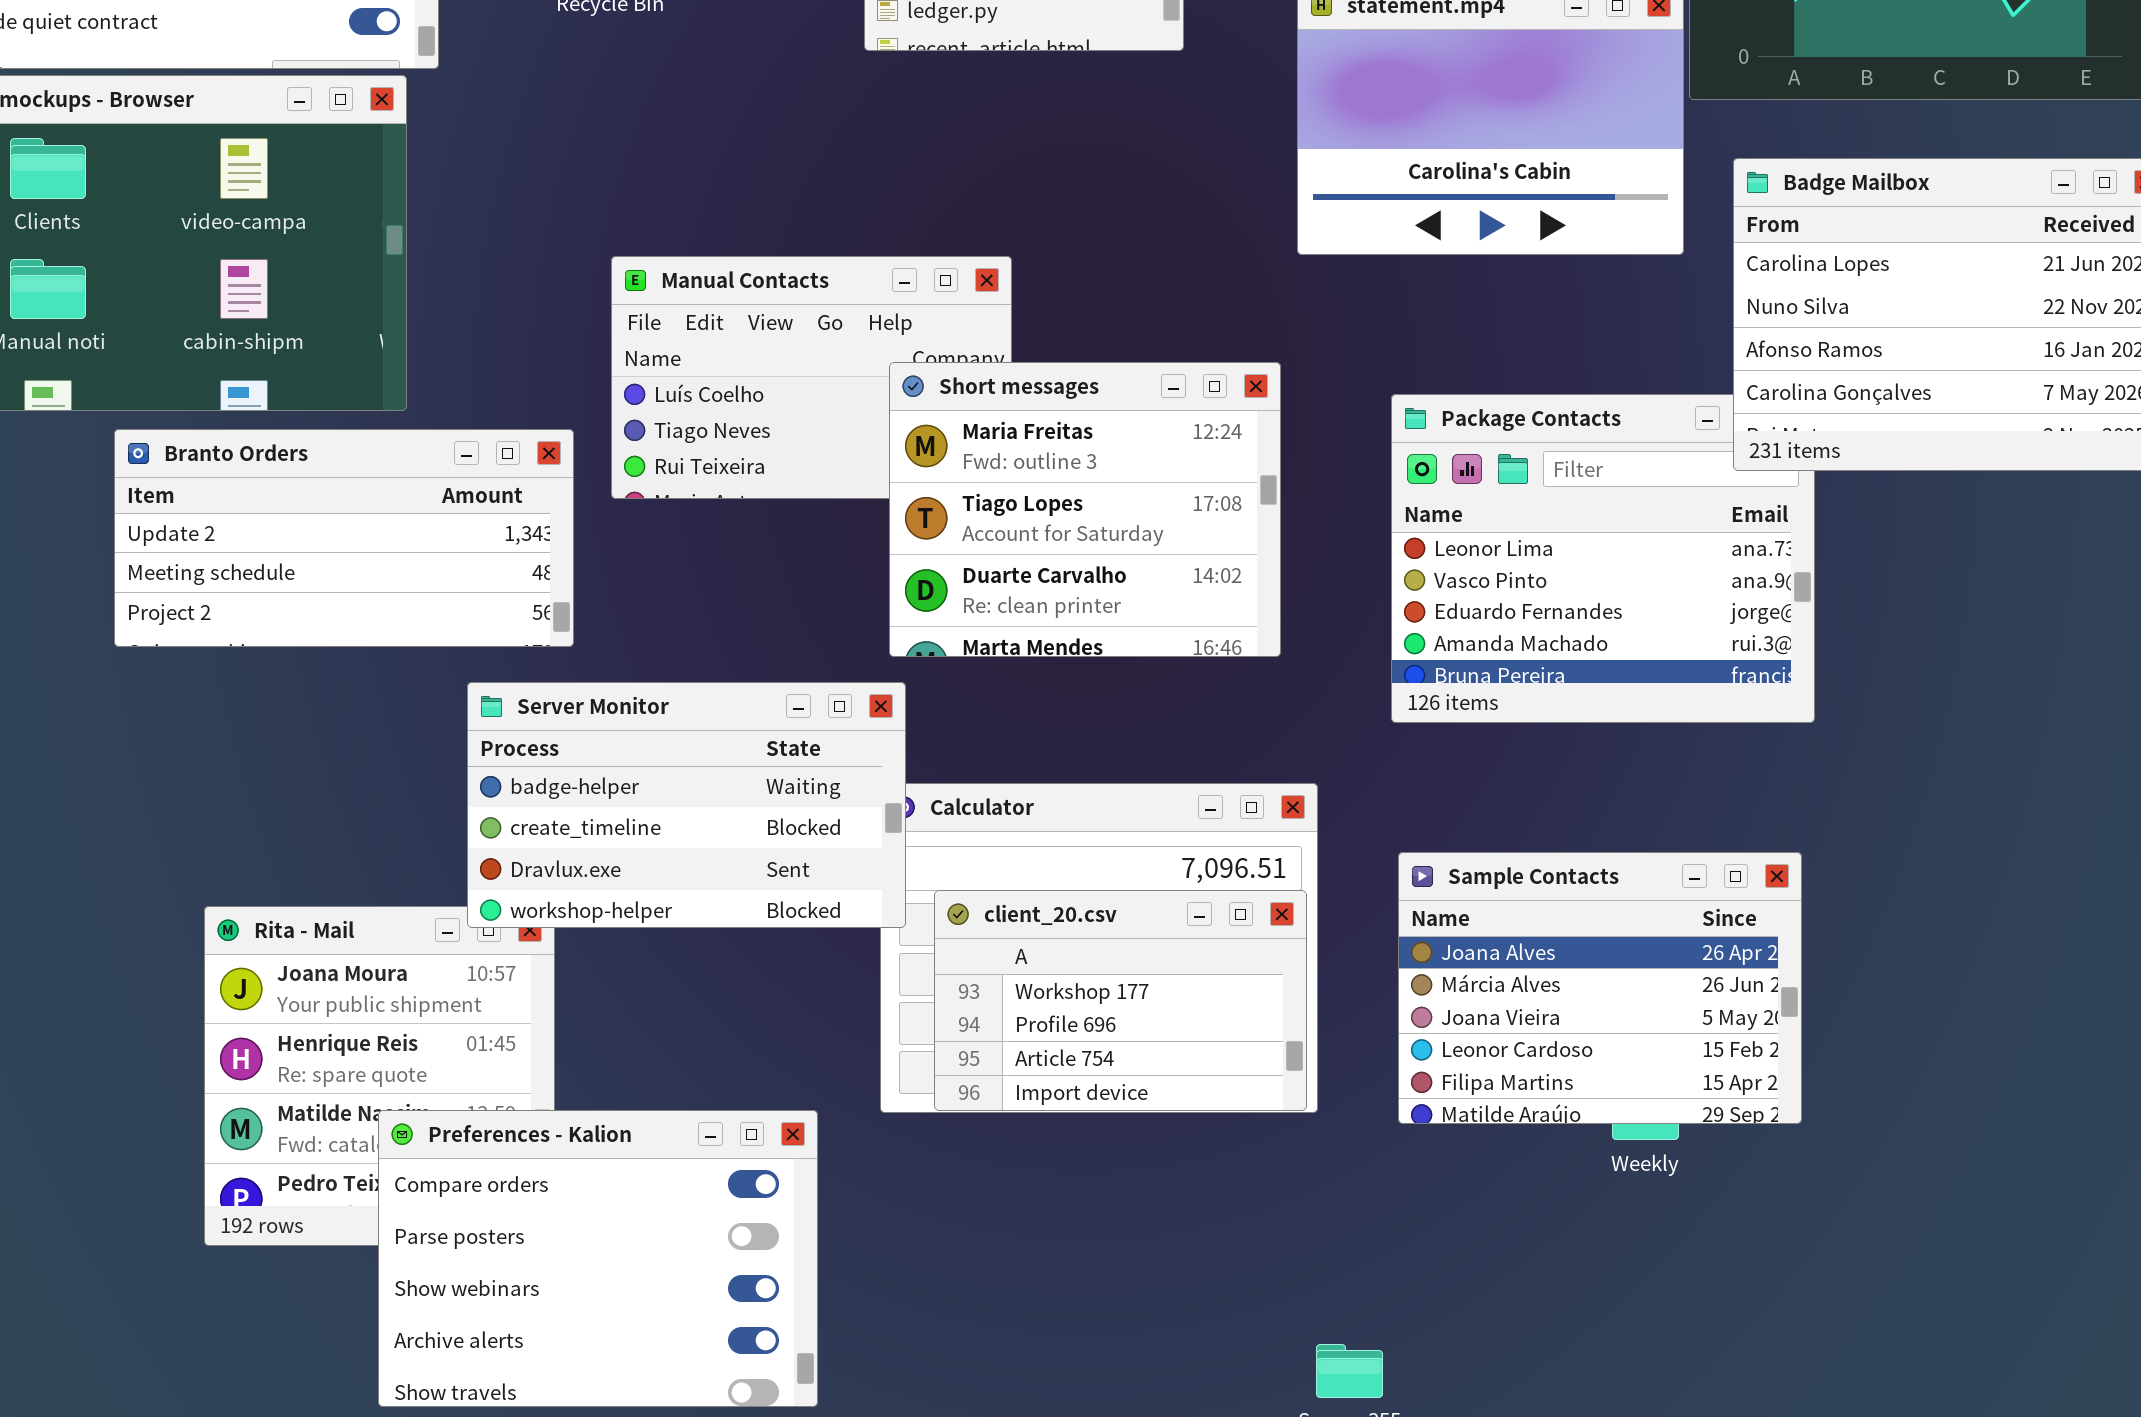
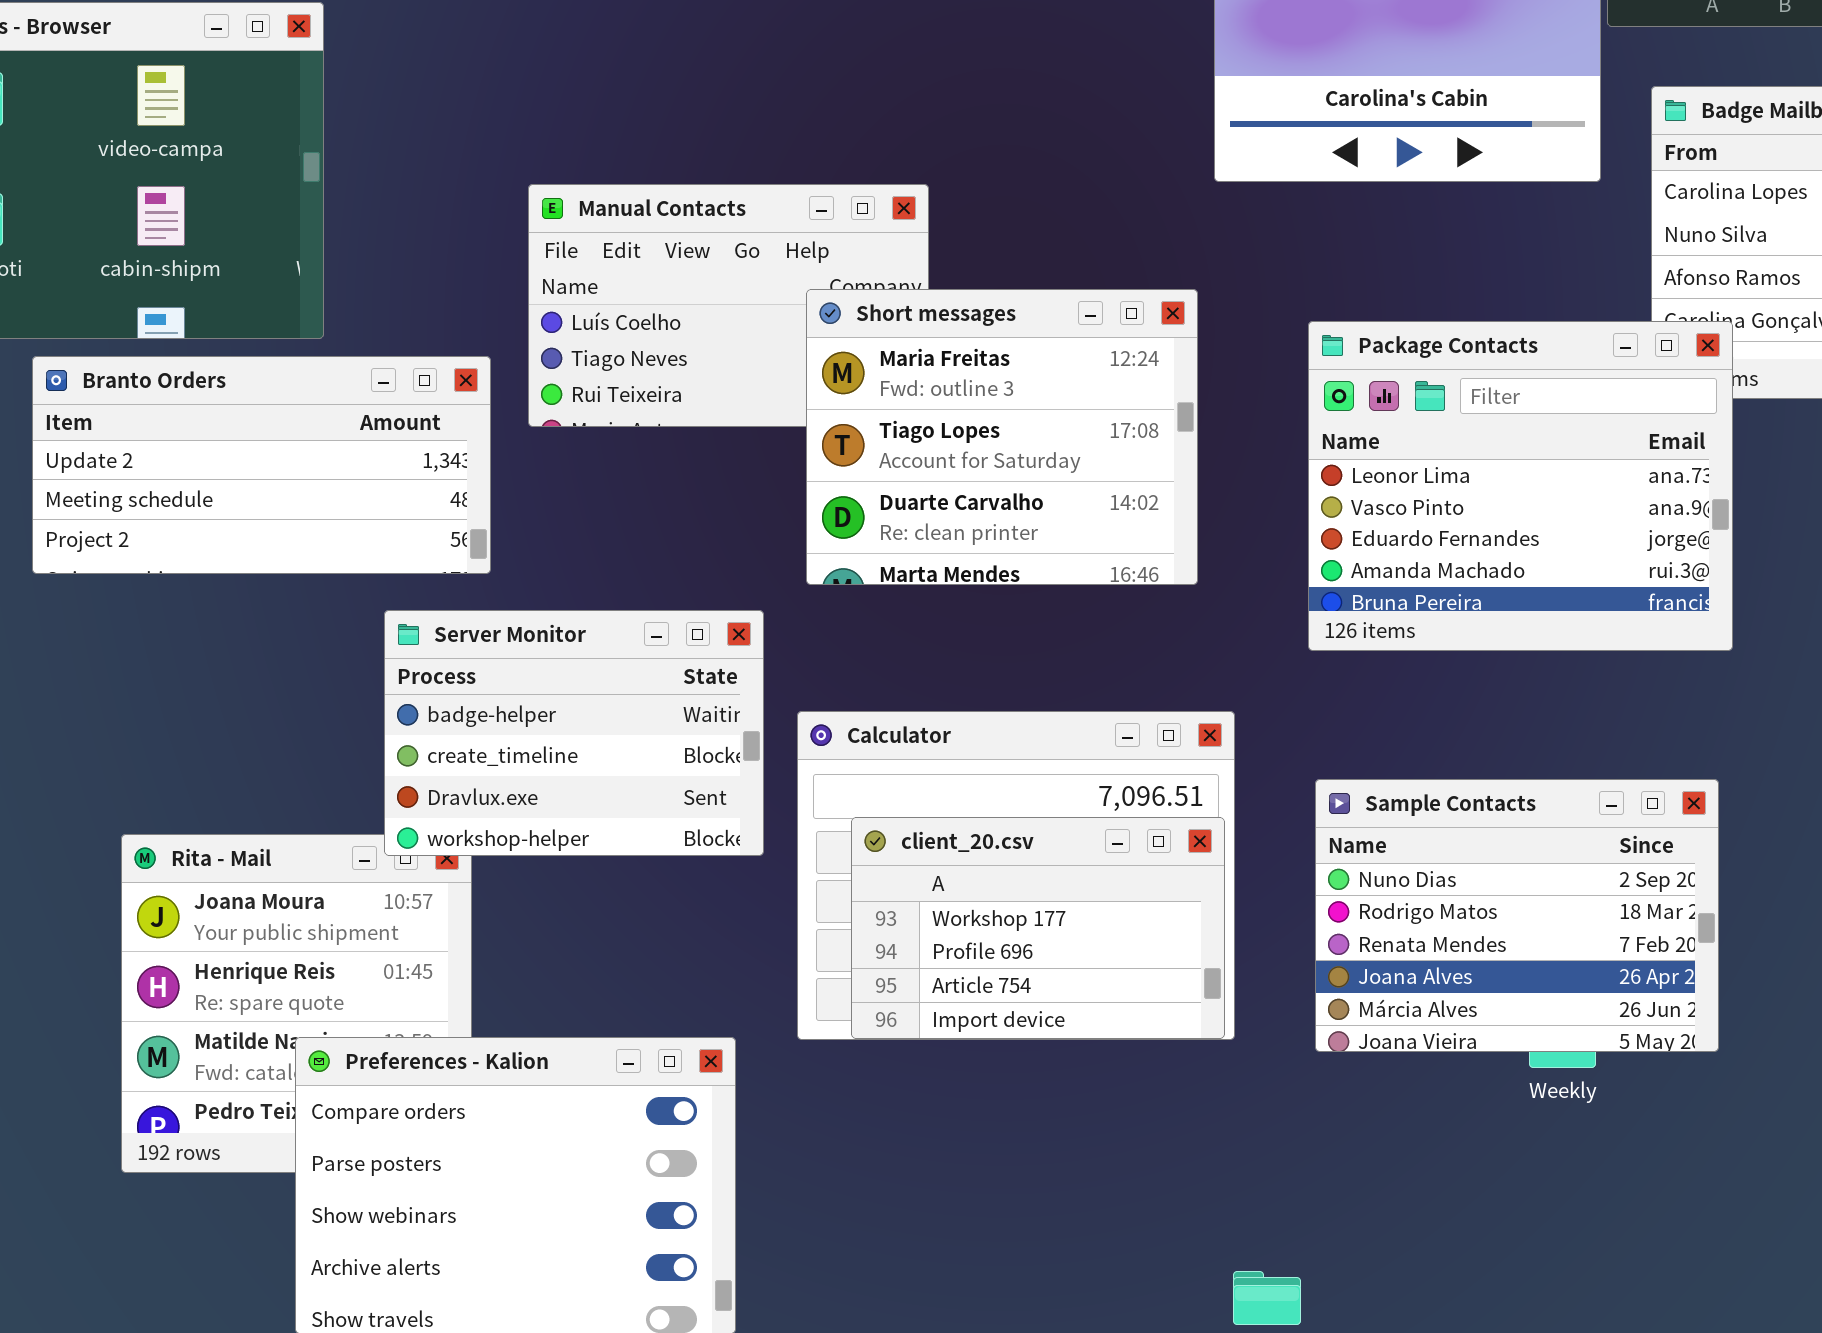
Package Contacts: [1391,394,1815,723] -> [1308,321,1733,651], raised
Server Monitor: [467,682,906,928] -> [384,610,764,856], resized
Sample Contacts: [1398,852,1802,1124] -> [1315,779,1719,1052], scrolled up 3 rows

